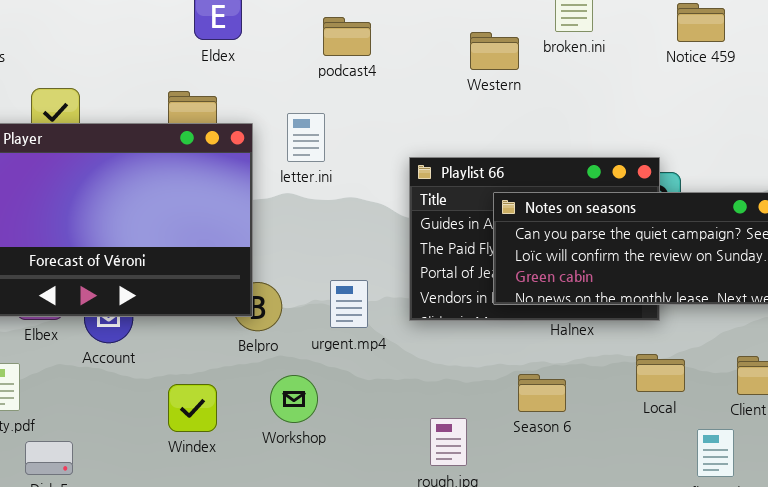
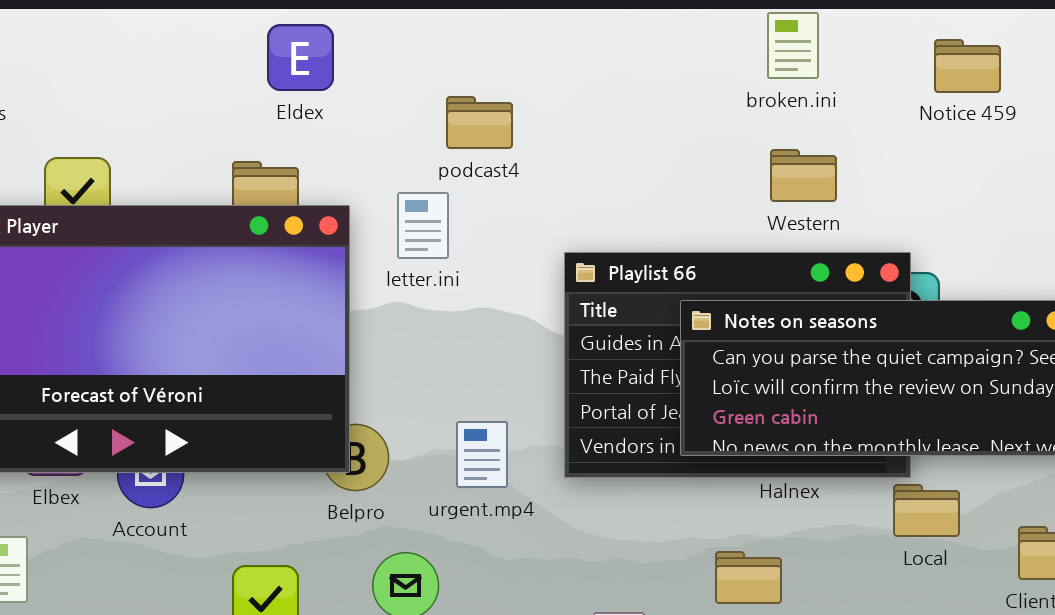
podcast4: [323,17,371,56] -> [446,96,513,149], moved
Western: [470,32,519,70] -> [770,149,837,202], moved
Local: [636,354,685,392] -> [893,484,960,537], moved

